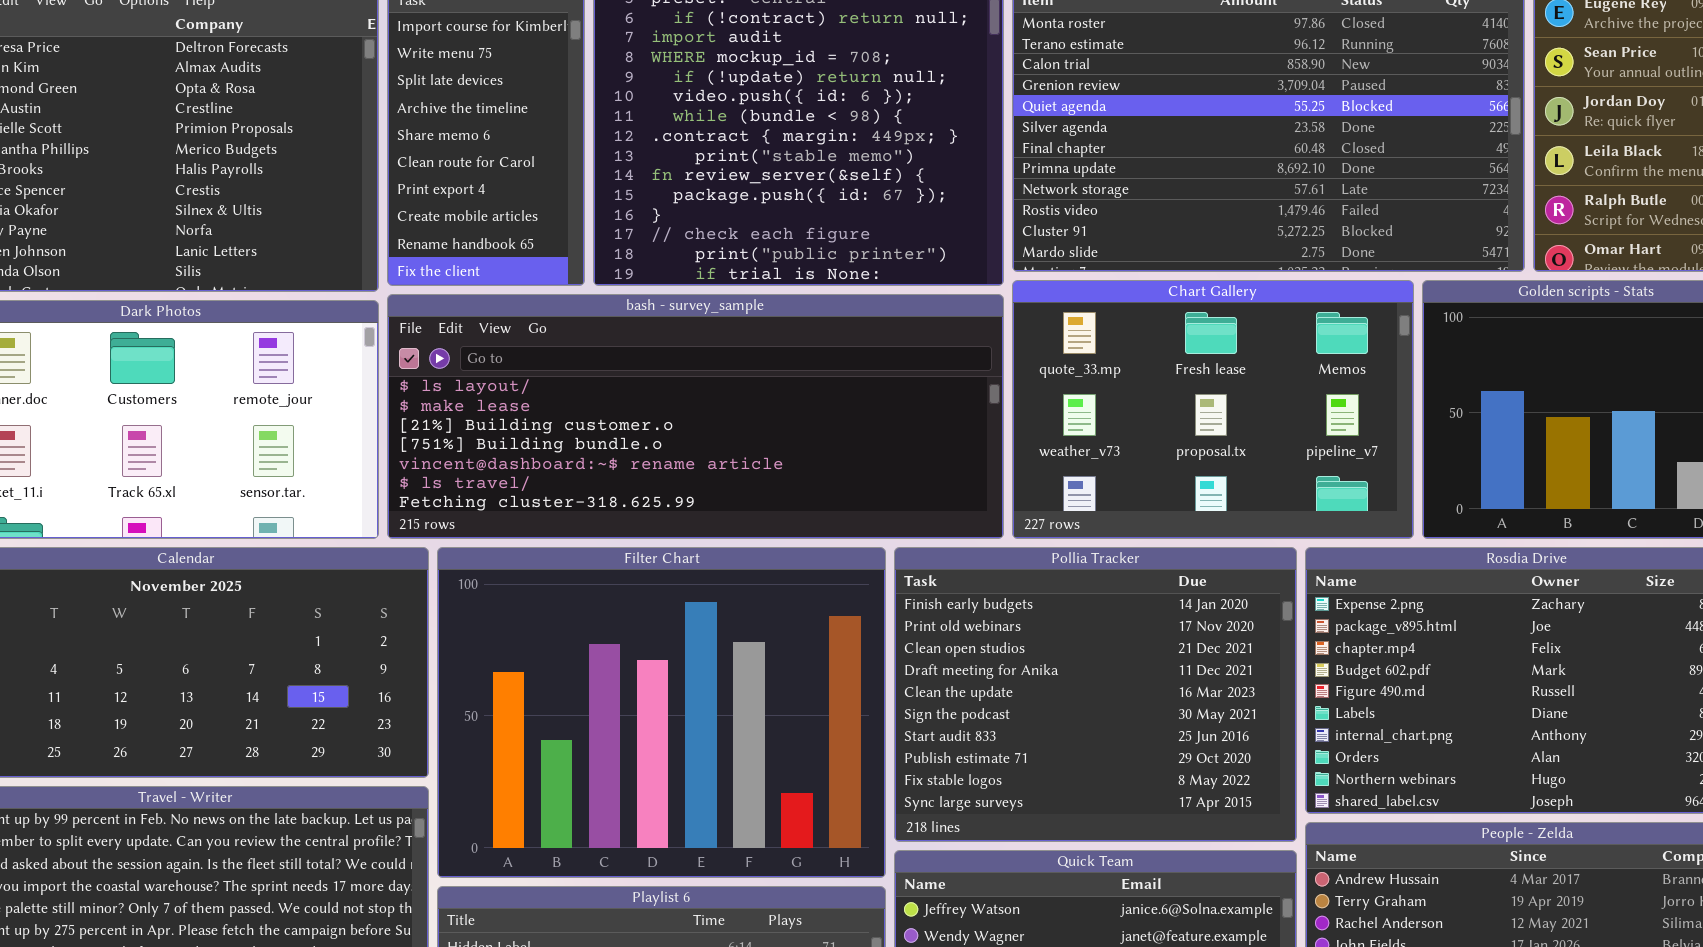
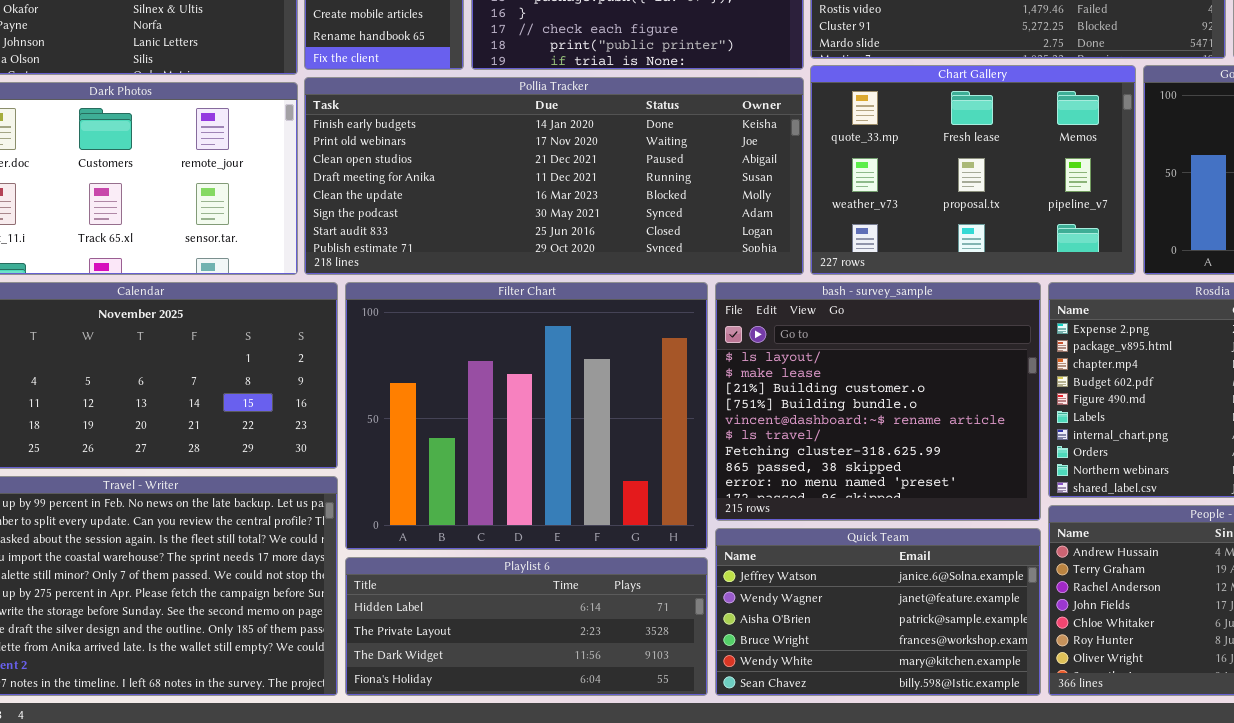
bash - survey_sample: [387,294,1004,539] -> [715,282,1041,521], moved, resized
Pollia Tracker: [894,547,1297,842] -> [304,77,804,275], moved, resized

